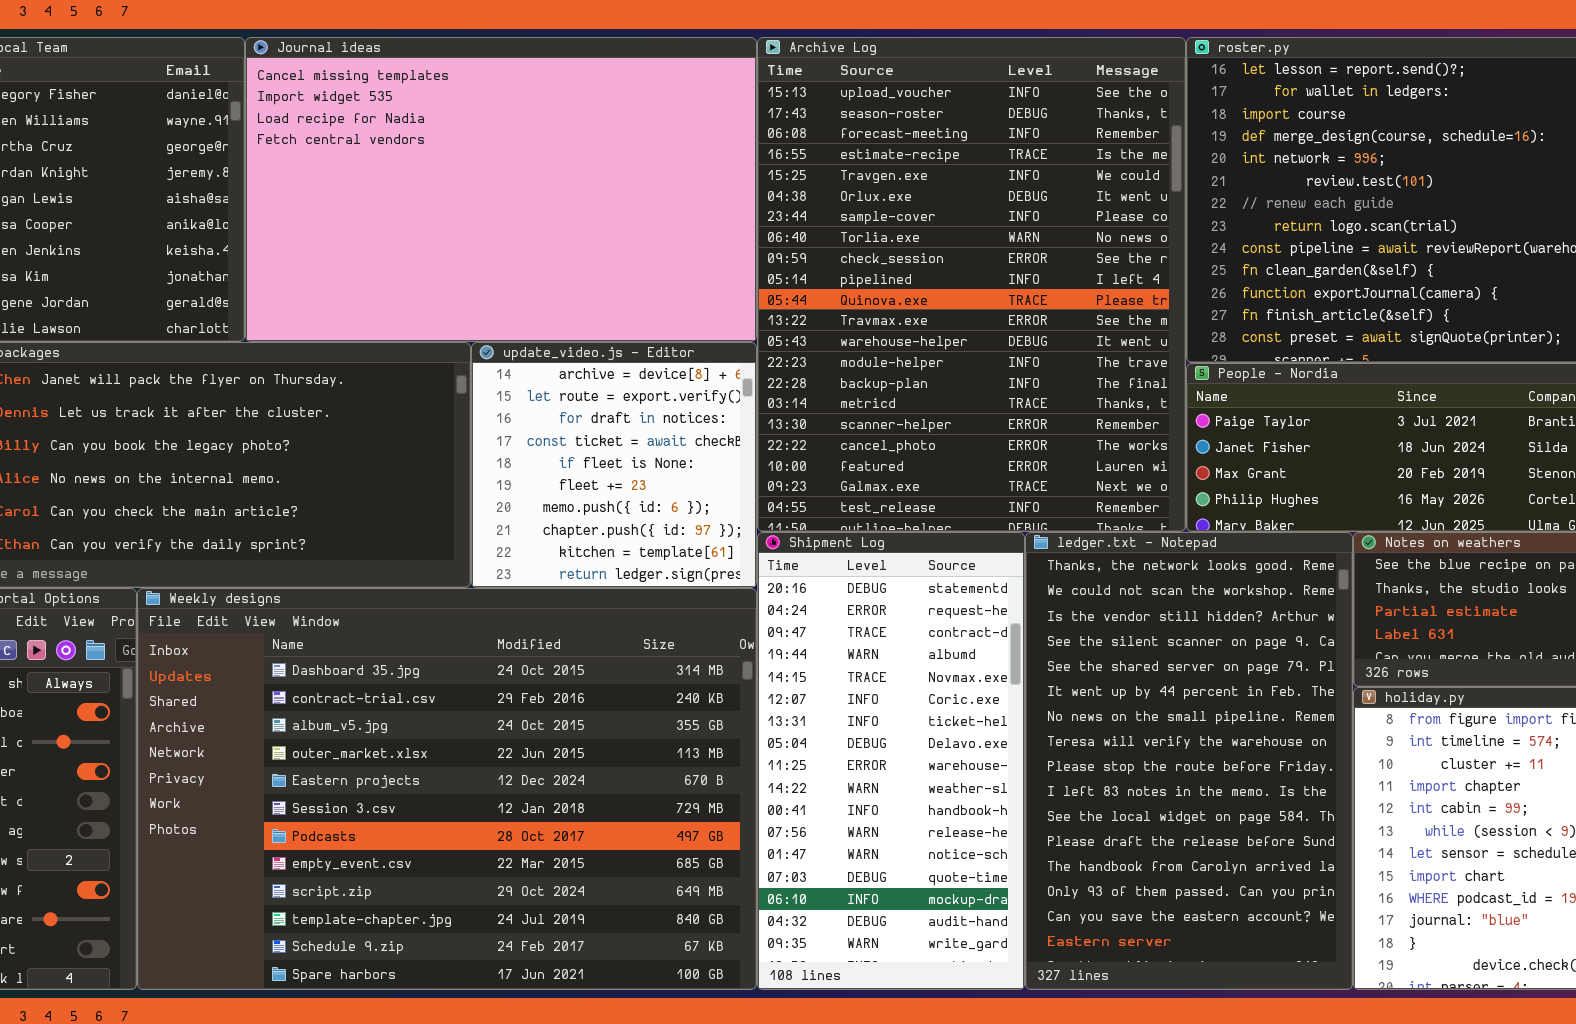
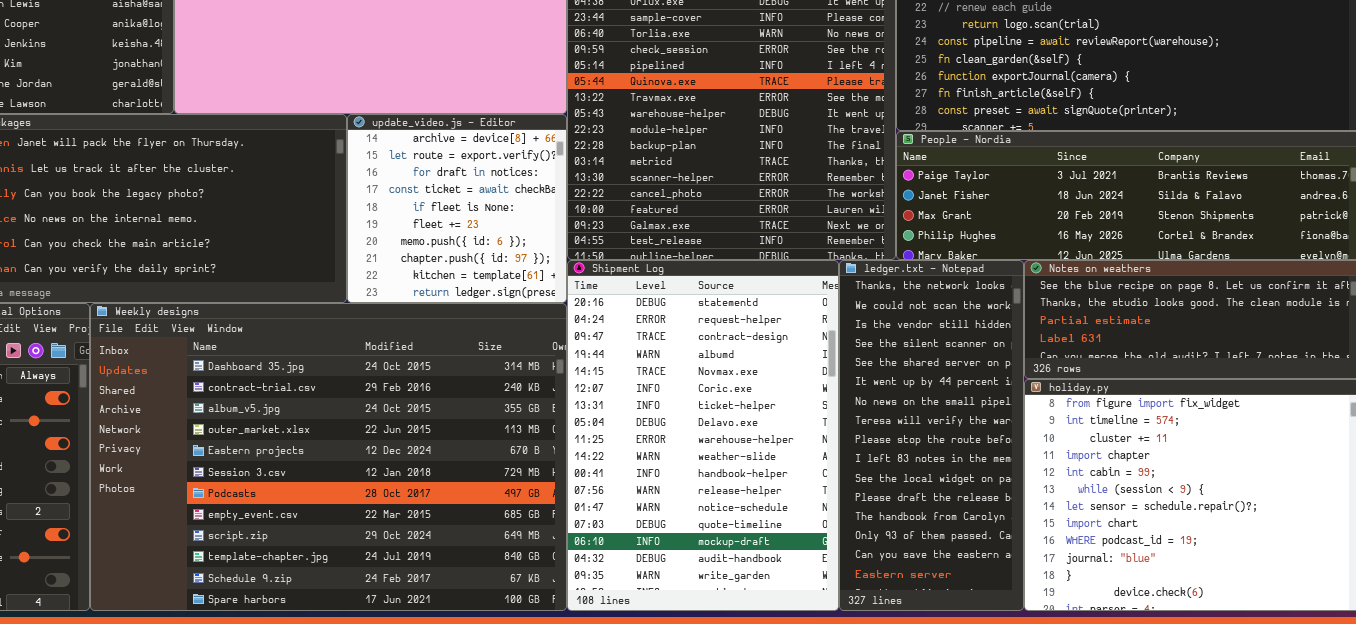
Shipment Log: [757,532,1025,990] -> [567,260,839,611], resized
ledger.txt - Notepad: [1025,532,1353,990] -> [839,260,1024,611], resized

